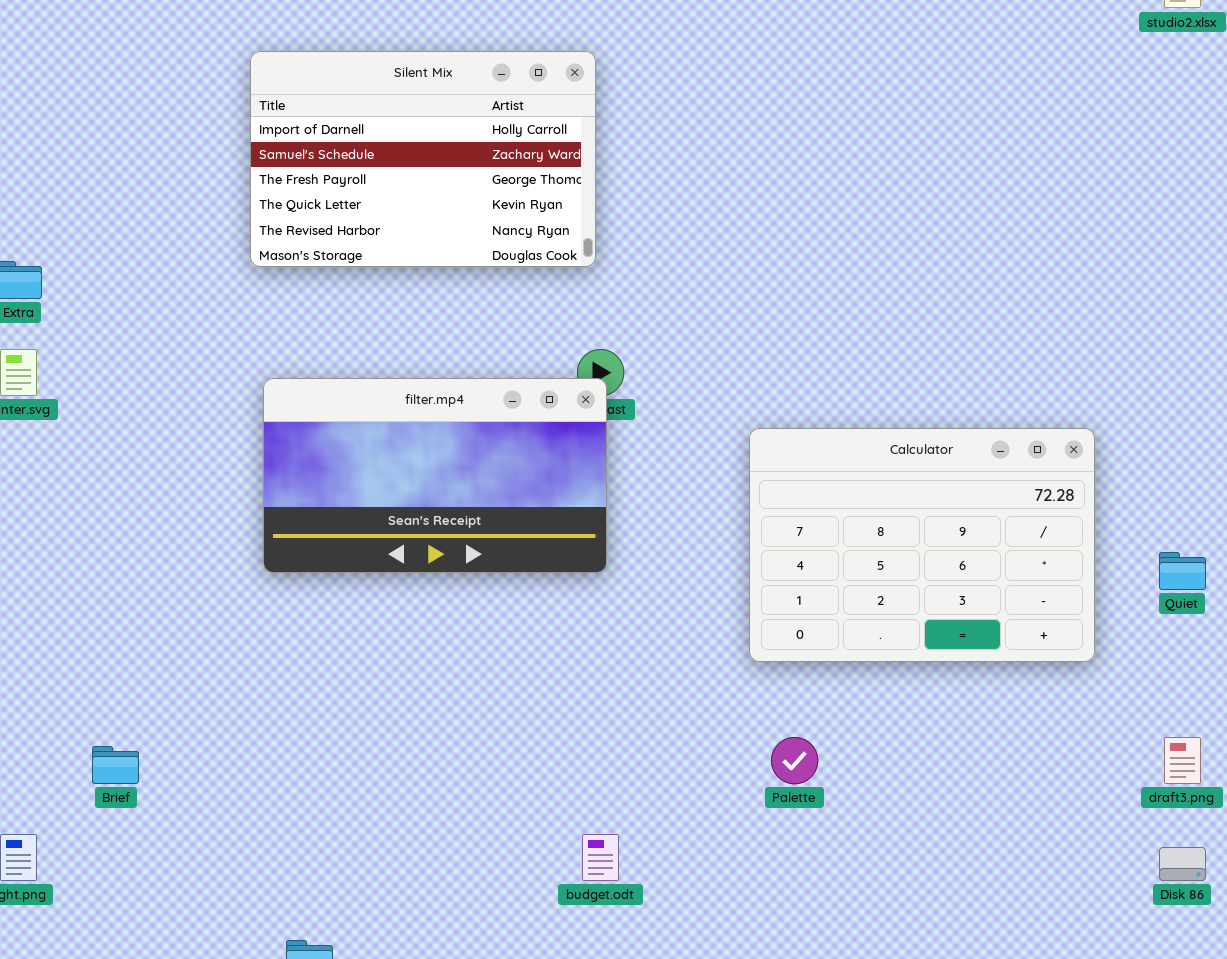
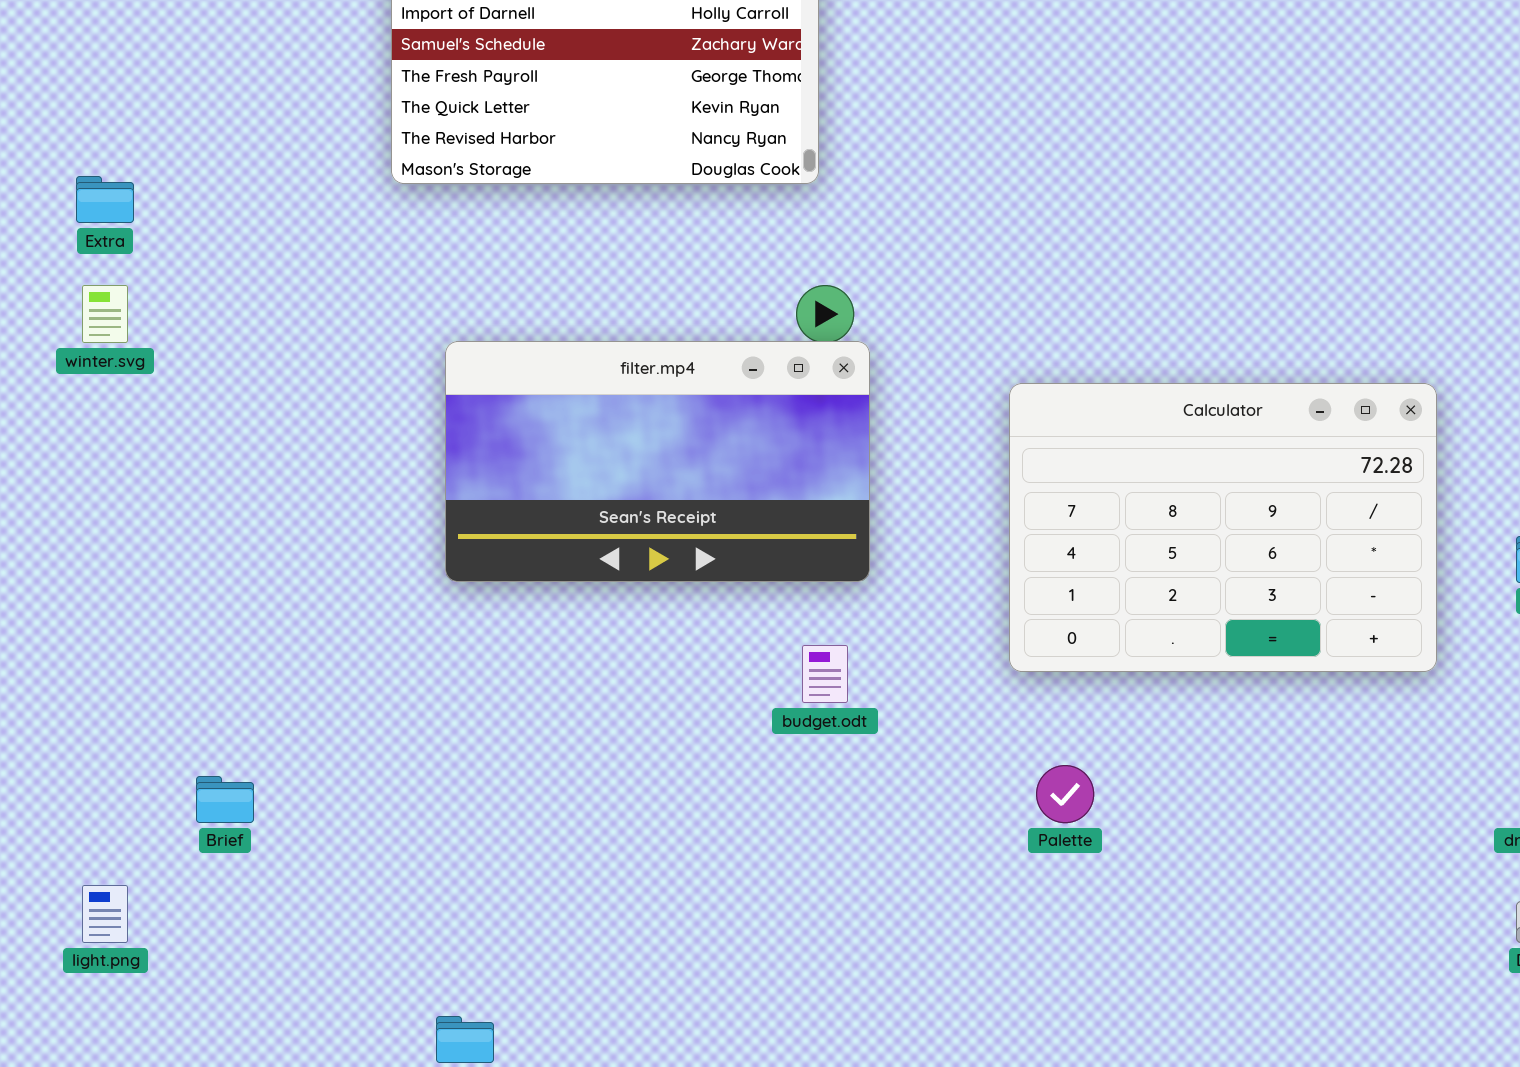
filter.mp4: [263,378,607,573] -> [445,341,870,582], moved
budget.odt: [582,834,619,881] -> [802,645,848,703], moved

